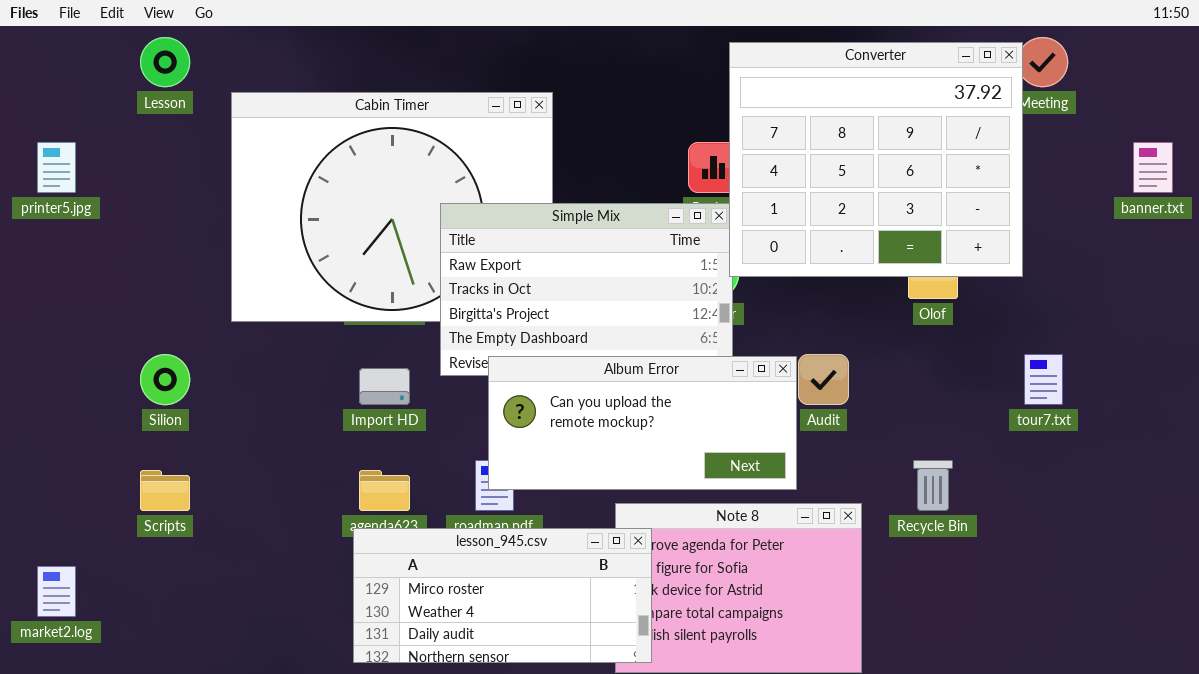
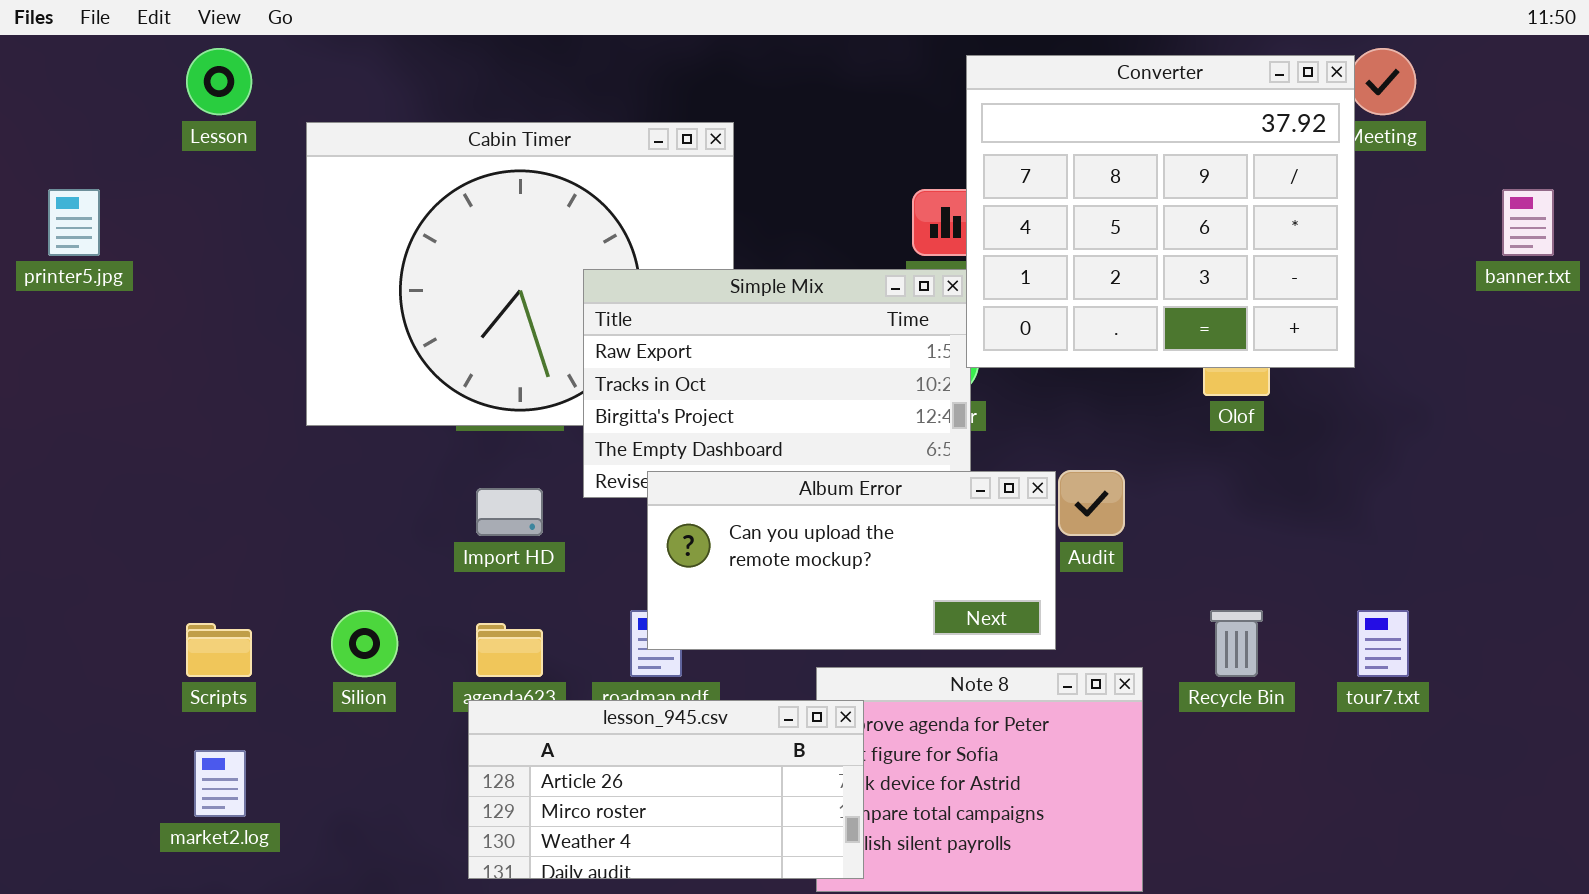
Silion: [140,354,190,405] -> [331,610,398,677], moved
tour7.txt: [1024,354,1063,405] -> [1357,610,1409,677], moved
lesson_945.csv: [353,528,652,663] -> [468,700,864,879], scrolled up 1 row
market2.log: [37,566,76,617] -> [194,750,246,817], moved

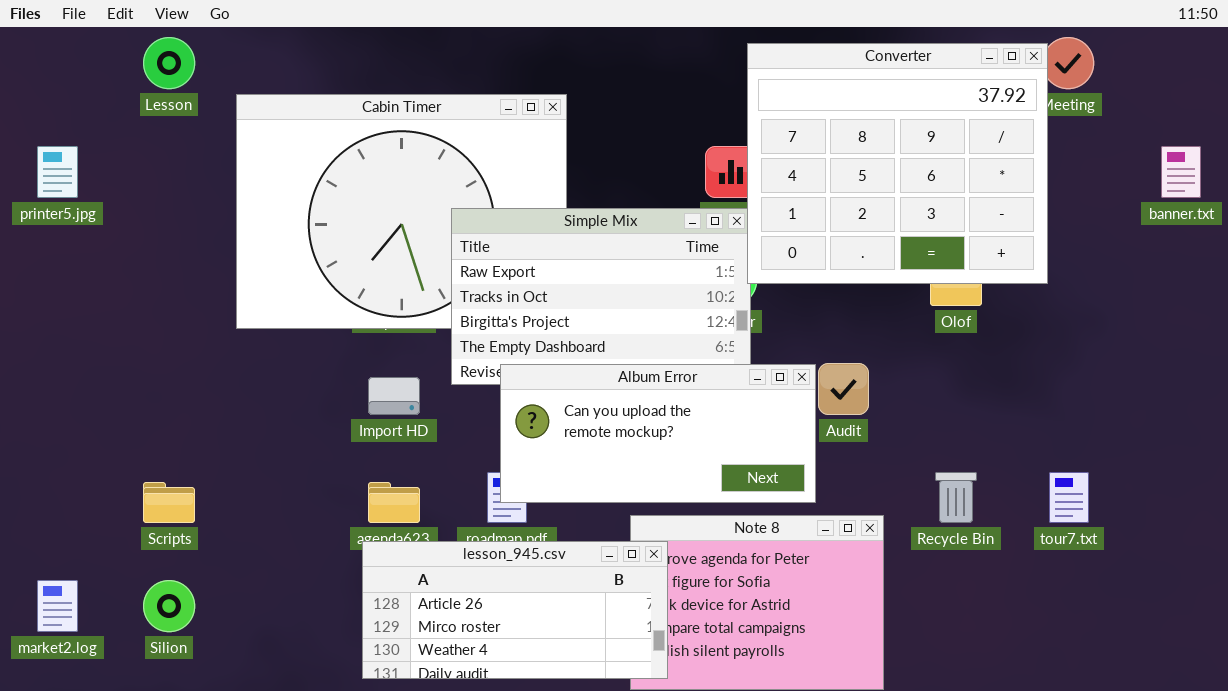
Silion: [331,610,398,677] -> [143,580,195,632], moved
market2.log: [194,750,246,817] -> [37,580,78,632], moved

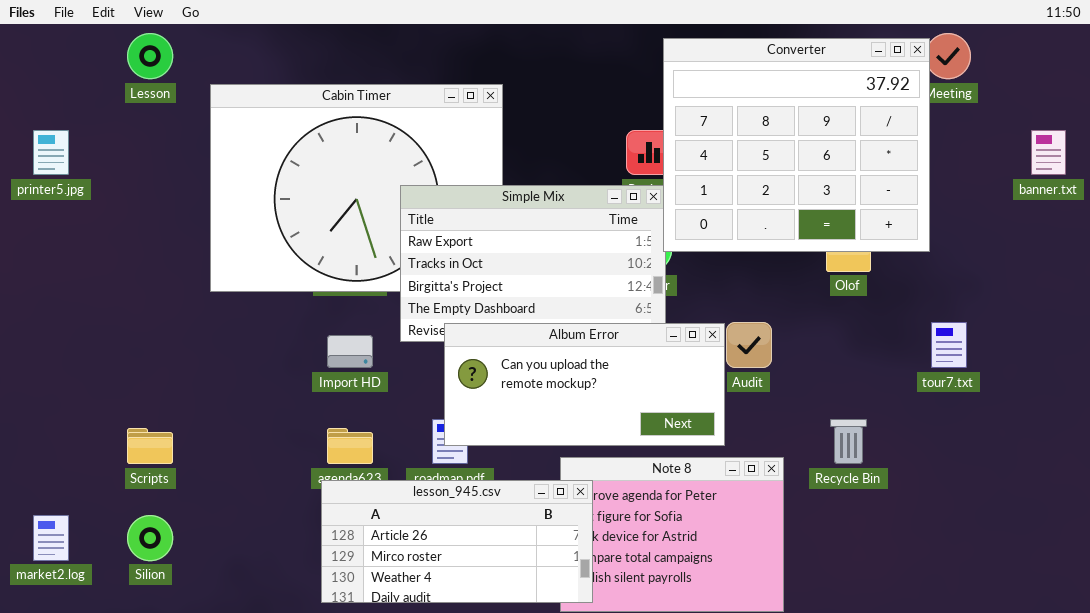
tour7.txt: [1049,472,1089,523] -> [931,322,967,368], moved

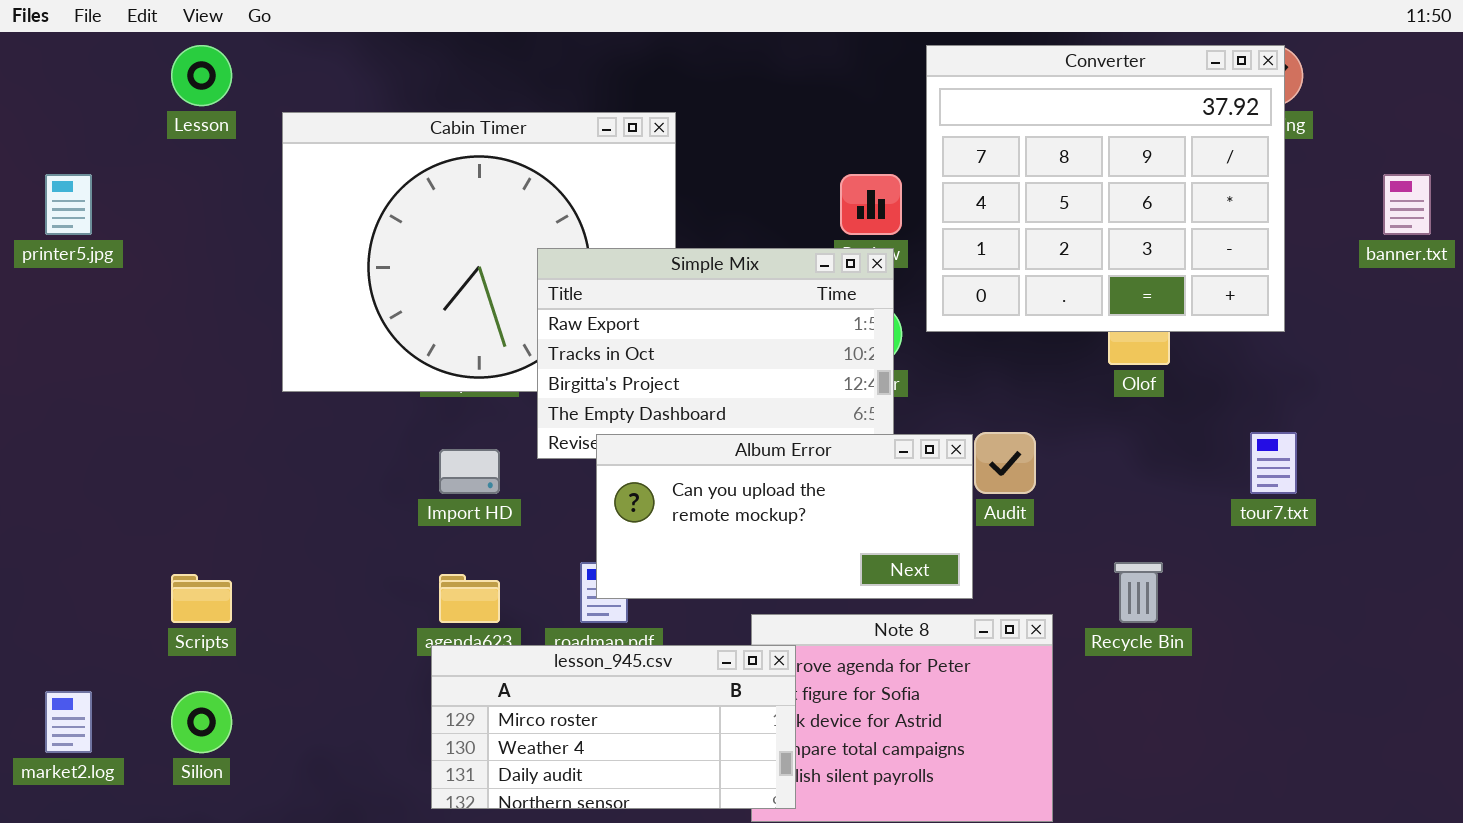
Converter: [663,38,930,252] -> [926,45,1285,332], moved
lesson_945.csv: [321,480,593,603] -> [431,645,796,809], scrolled down 1 row

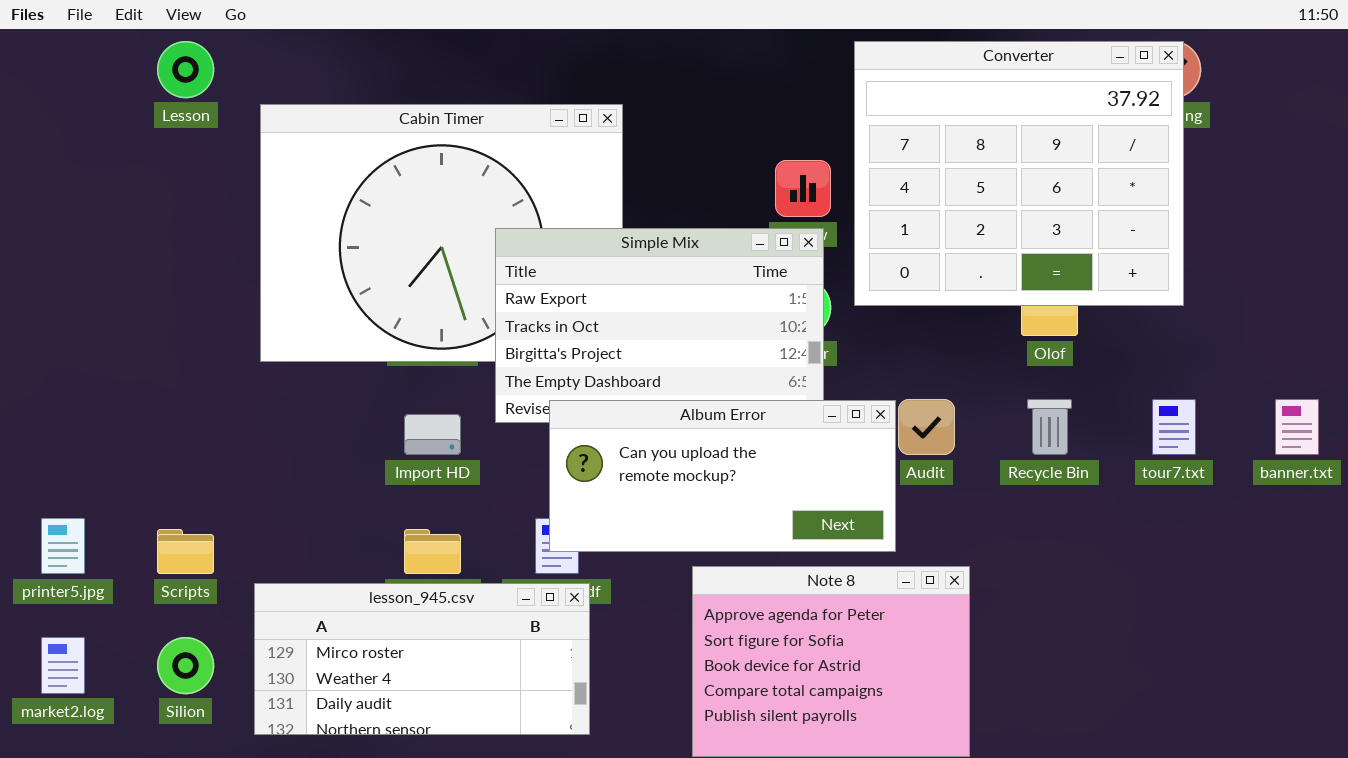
printer5.jpg: [45,174,92,235] -> [41,518,85,574], moved
banner.txt: [1383,174,1431,235] -> [1275,399,1319,455], moved
Recycle Bin: [1114,562,1163,623] -> [1027,399,1072,455], moved
lesson_945.csv: [431,645,796,809] -> [254,583,590,735], moved

